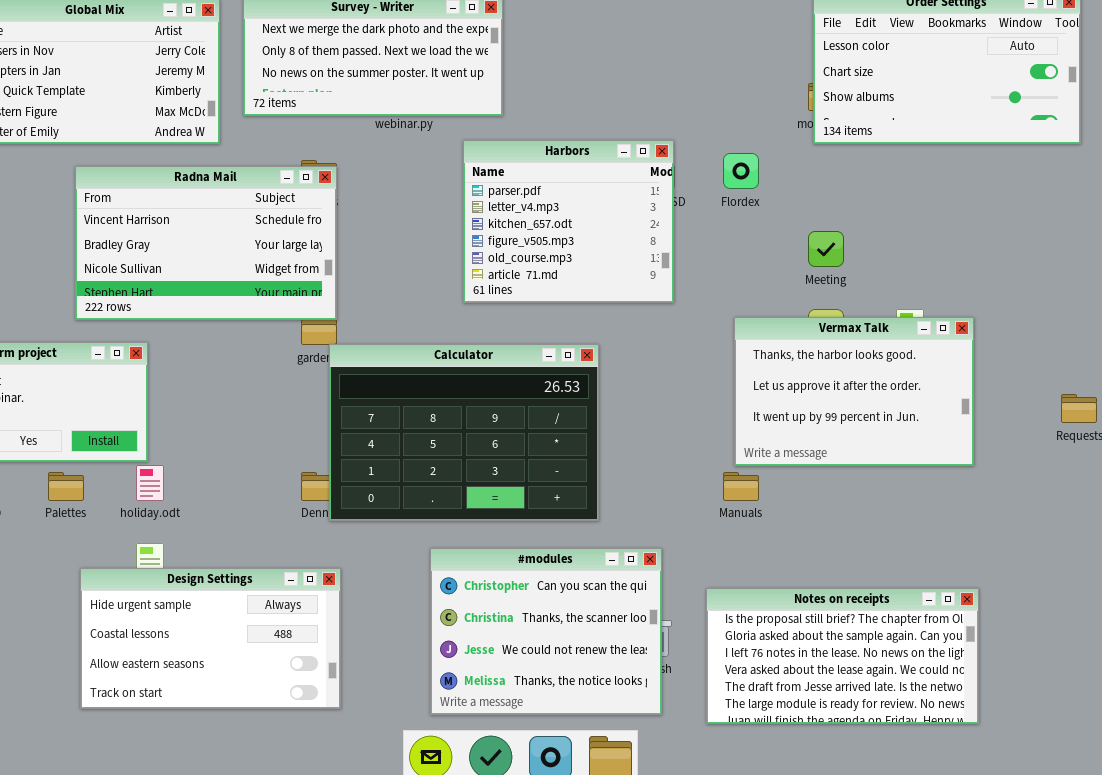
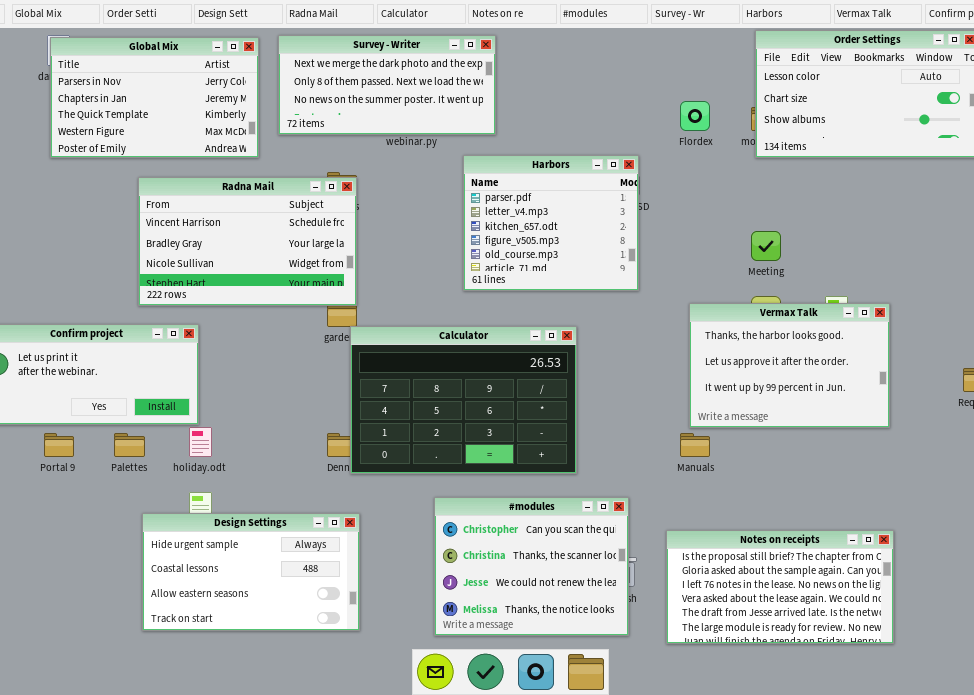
Flordex: [723,153,759,189] -> [680,101,710,131], moved

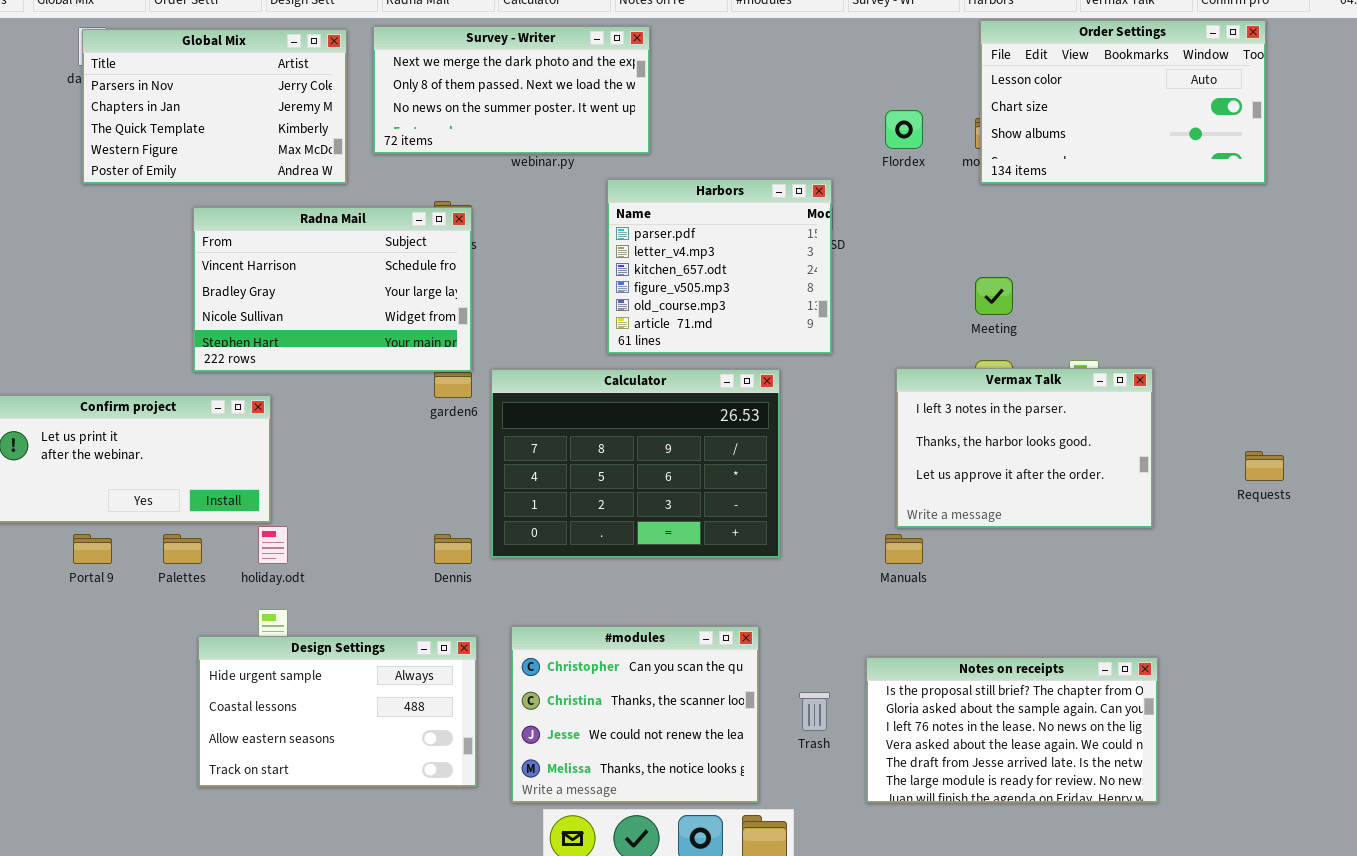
Vermax Talk: [689,303,890,428] -> [896,368,1153,528], scrolled up 1 row
Calculator: [350,326,577,474] -> [491,369,780,558], moved
#modules: [434,497,629,636] -> [511,626,759,803], moved

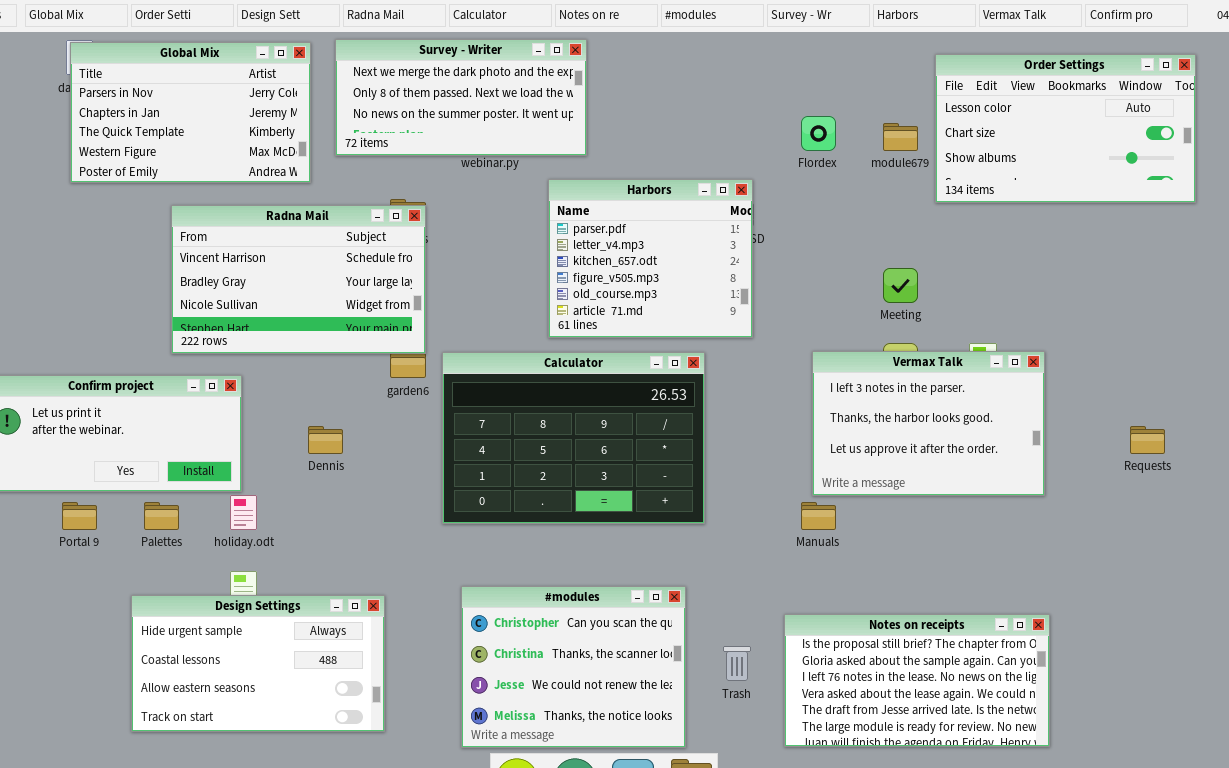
Order Settings: [980,20,1266,184] -> [935,54,1196,203], moved
Dennis: [434,534,472,564] -> [308,426,343,454], moved
Design Settings: [198,636,477,787] -> [131,595,385,732], moved

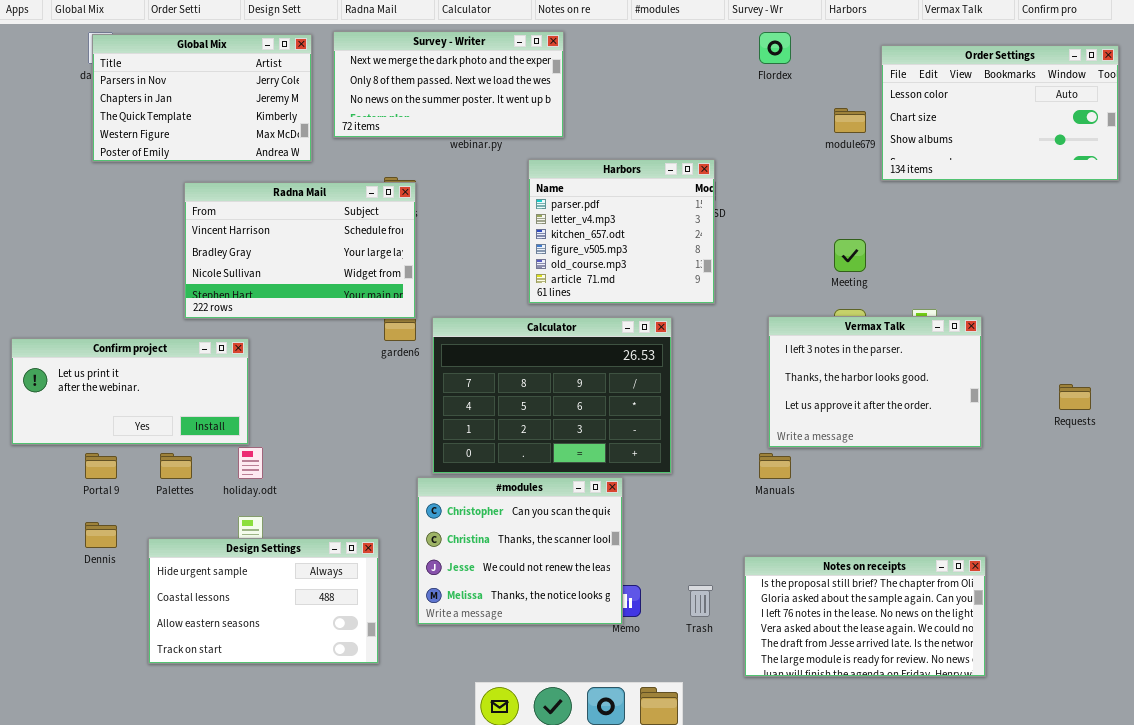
Flordex: [801,116,836,151] -> [759,32,791,64], moved
Dennis: [308,426,343,454] -> [85,522,117,548], moved
#modules: [461,586,686,748] -> [417,477,623,625], moved

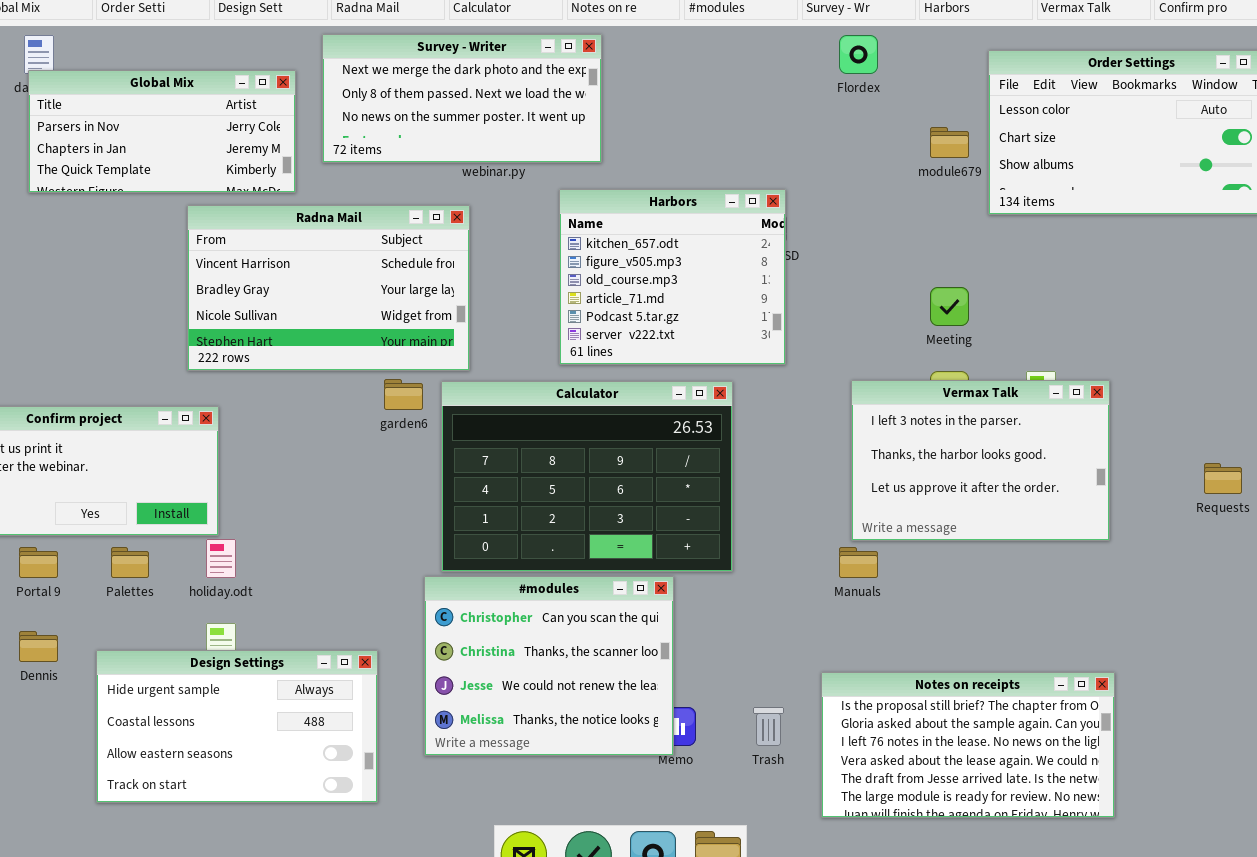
Global Mix: [92,34,312,162] -> [28,70,296,193], resized
Harbors: [528,159,715,304] -> [559,189,786,365], scrolled down 2 rows
Radna Mail: [184,182,416,319] -> [187,205,470,371], moved

